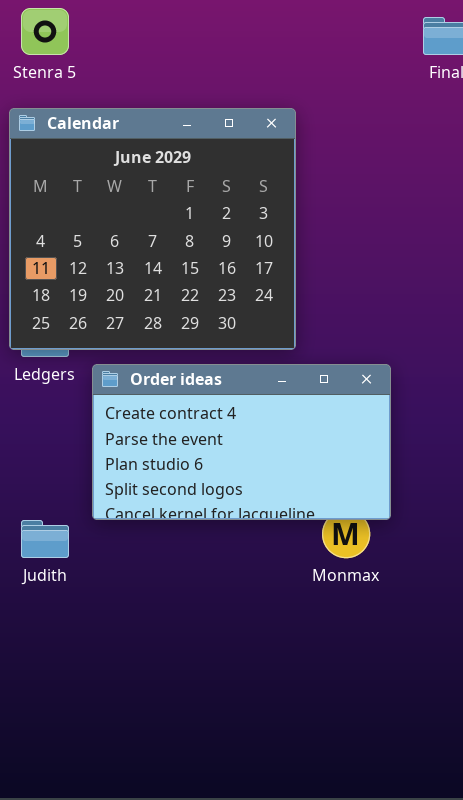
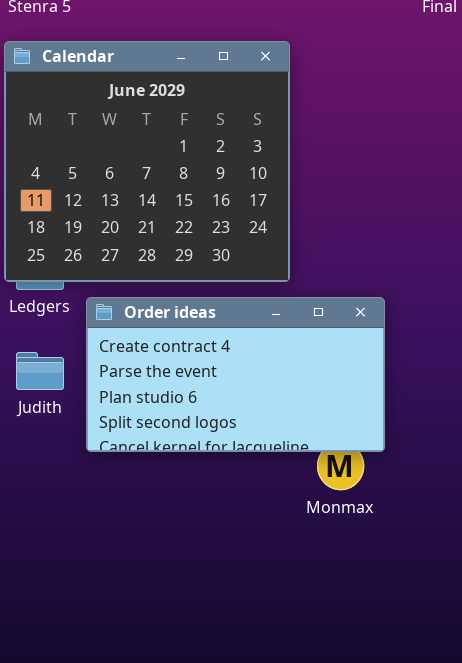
Judith: [21,520,69,558] -> [16,352,64,390], moved

